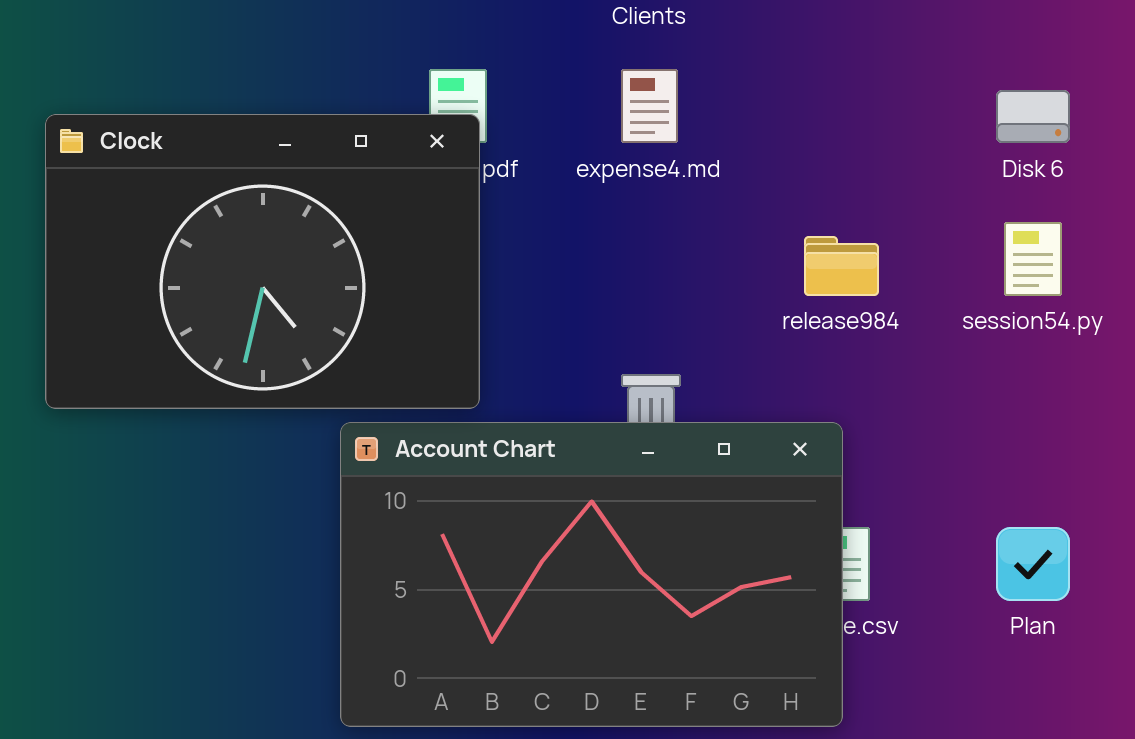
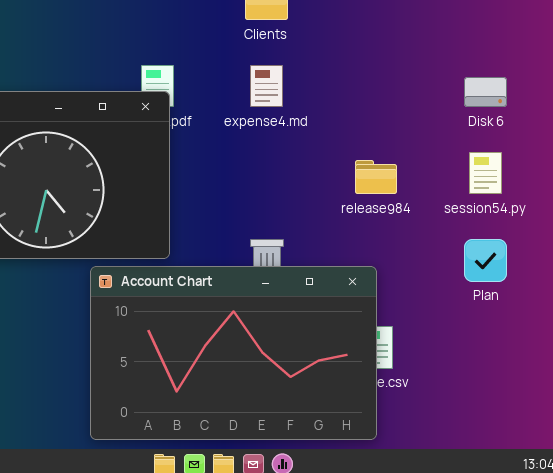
Plan: [996,527,1070,601] -> [464,239,507,282], moved

